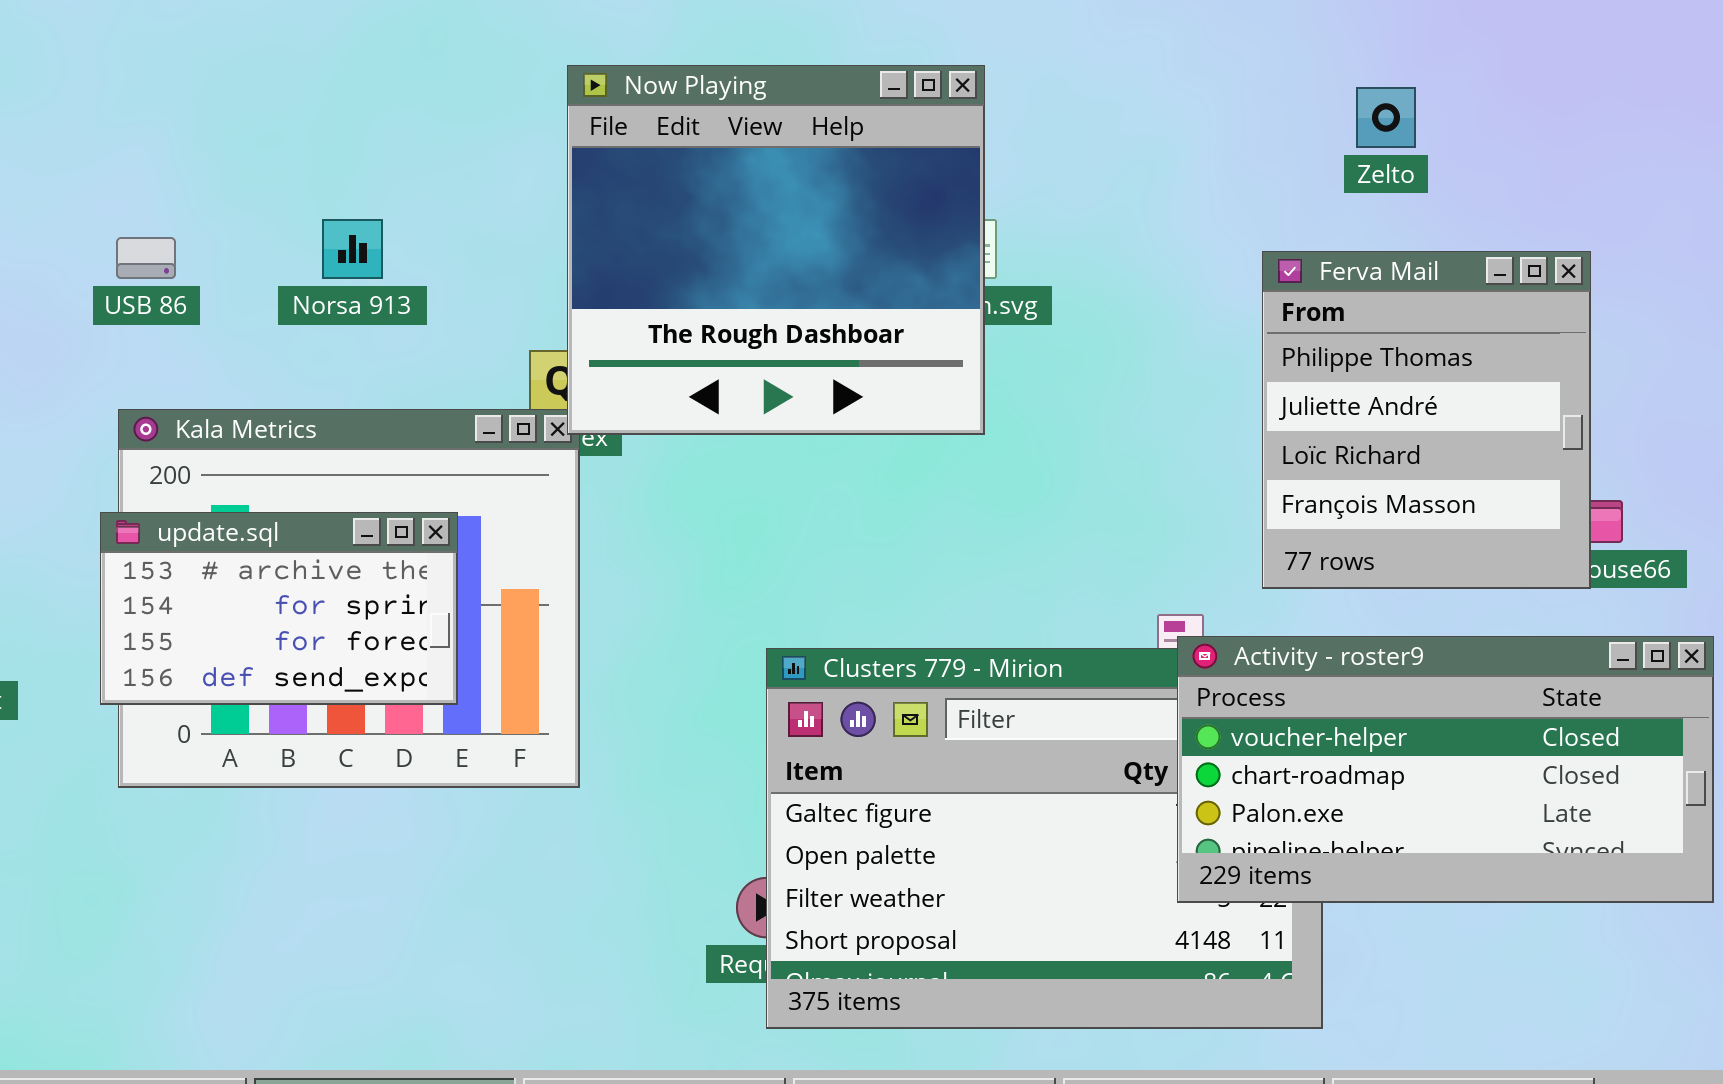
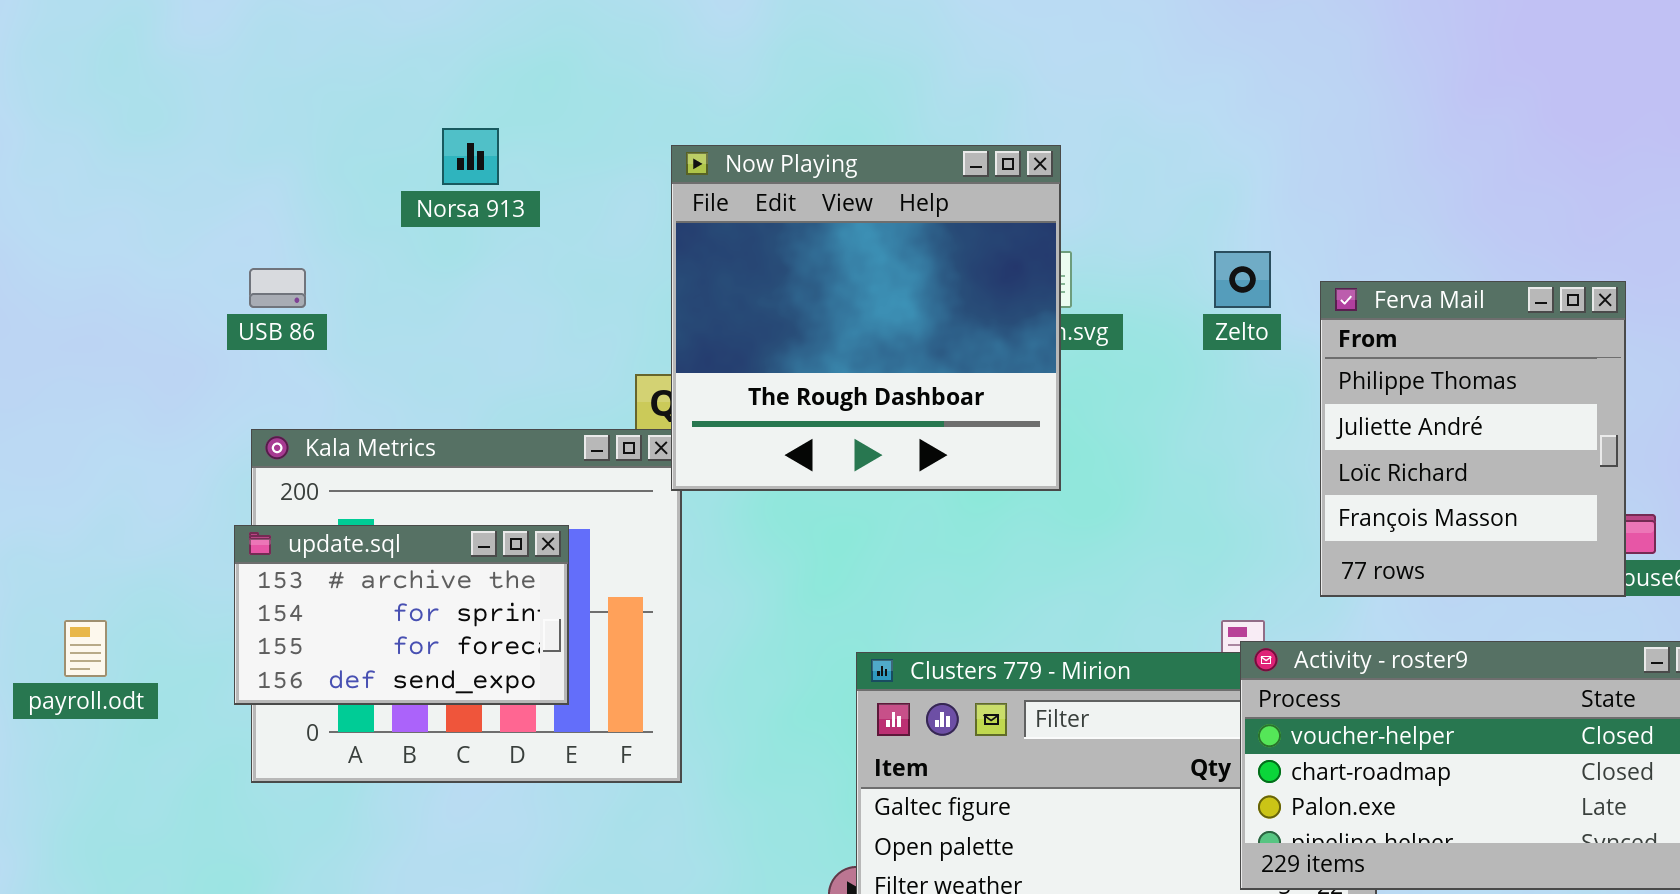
Now Playing: [567,65,985,435] -> [671,145,1061,491], moved
Zelto: [1356,87,1416,148] -> [1214,251,1271,308], moved
Norsa 913: [322,219,383,279] -> [442,128,499,185], moved

